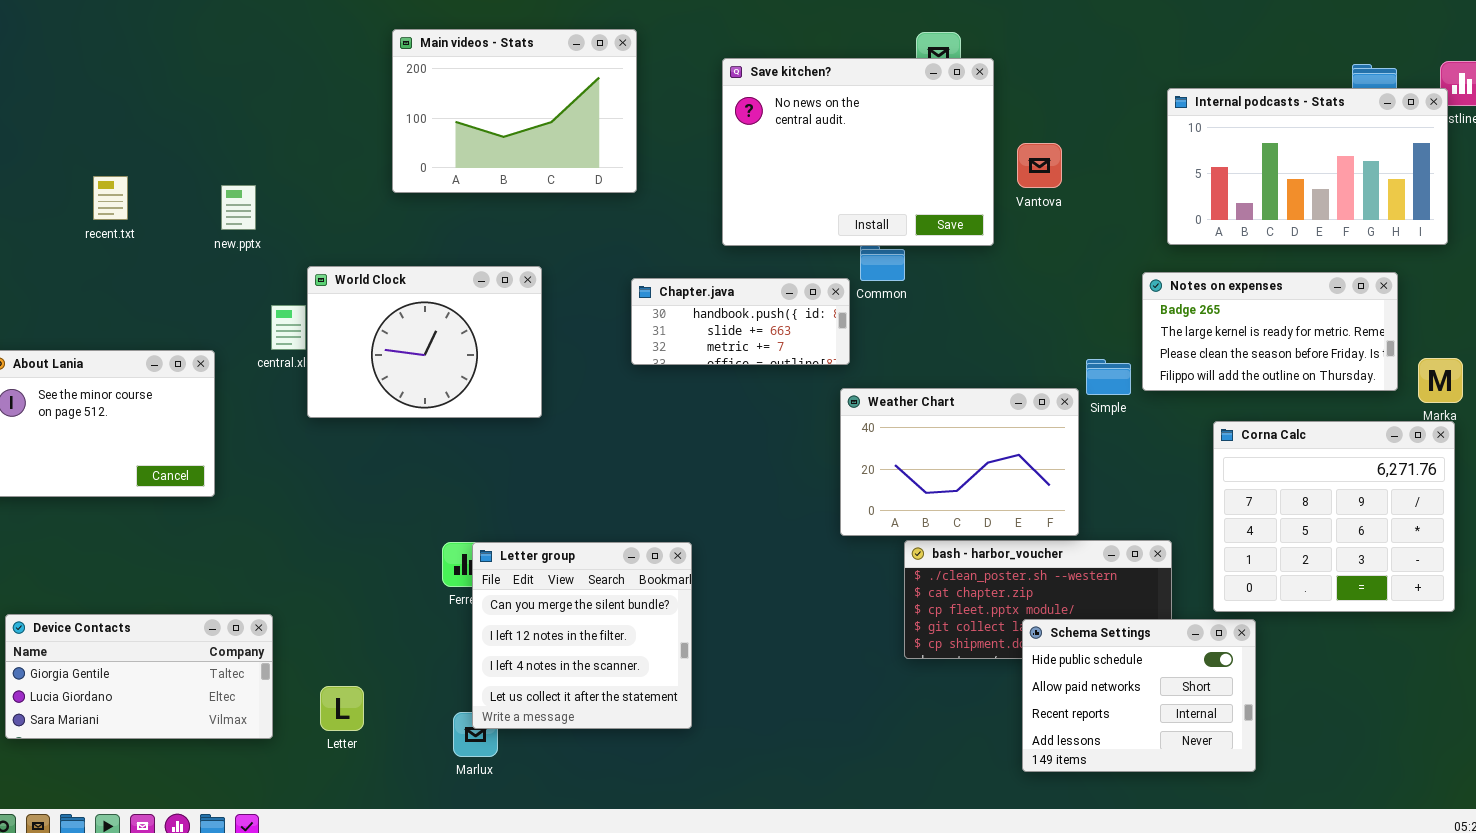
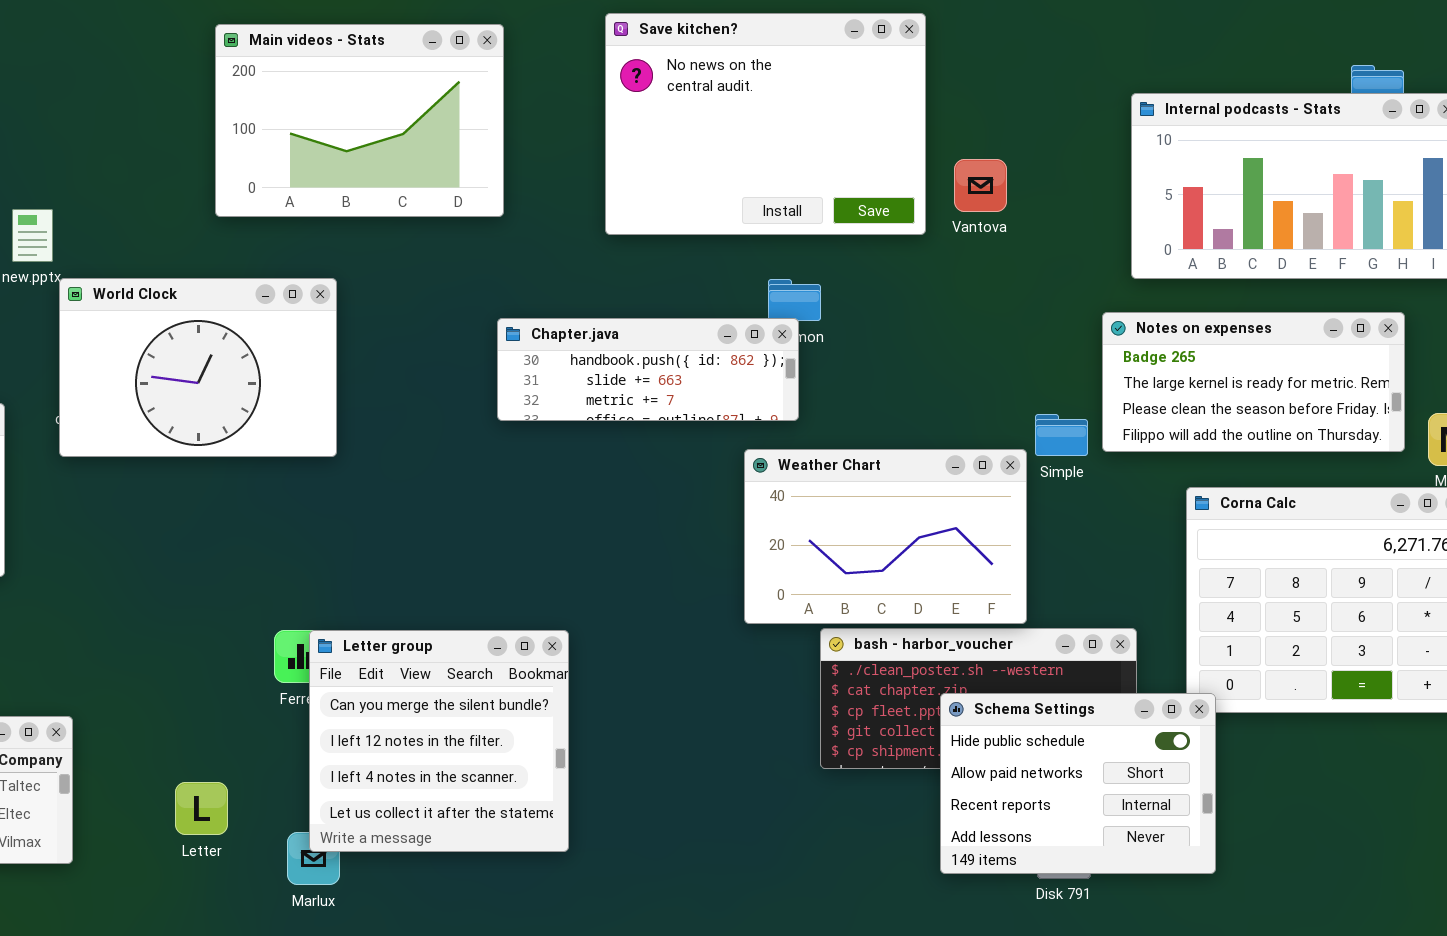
Save kitchen?: [722,58,994,246] -> [605,13,926,235], moved
World Clock: [307,266,542,418] -> [59,278,337,457], moved
Chapter.java: [631,278,850,365] -> [497,318,799,421], resized
Schema Settings: [1022,619,1256,772] -> [940,693,1216,874], moved
Letter: [320,686,364,731] -> [175,782,228,835], moved

